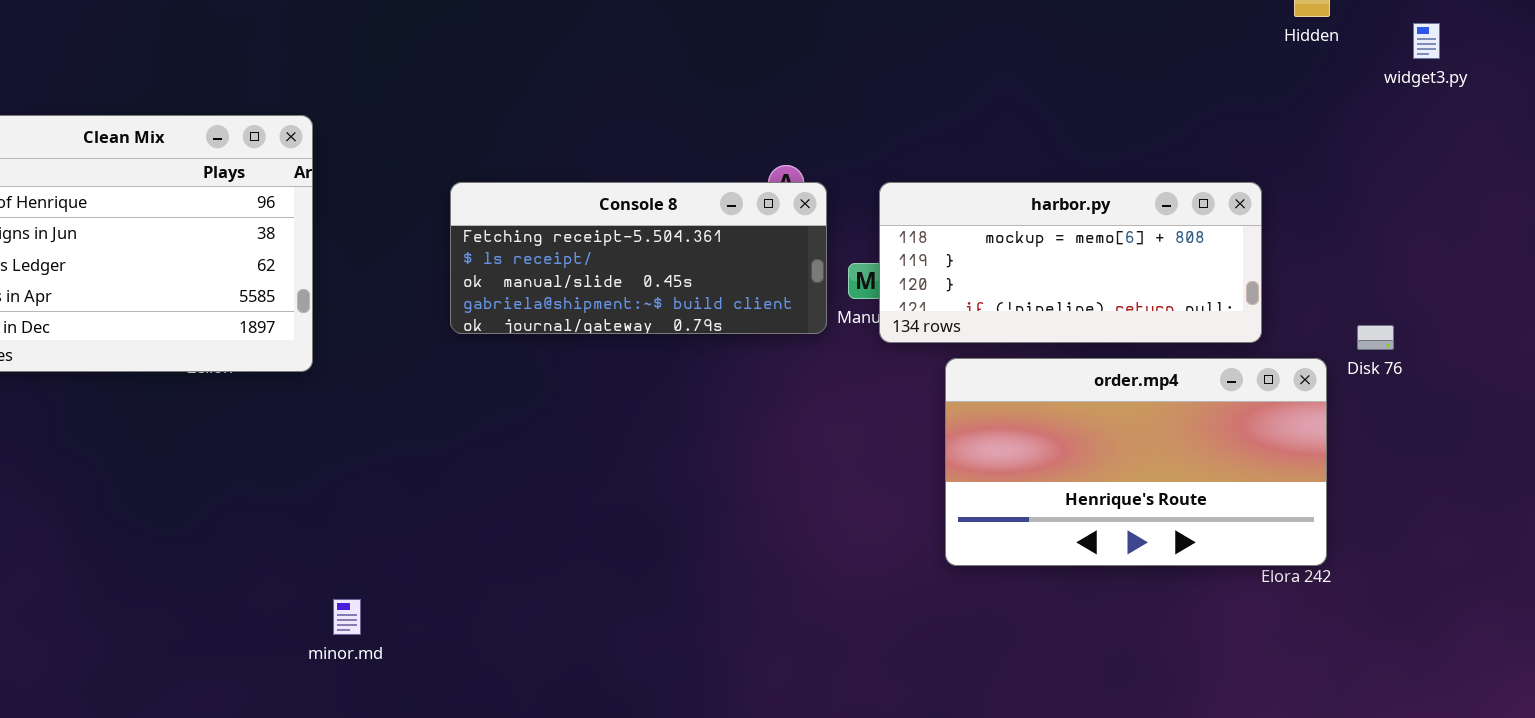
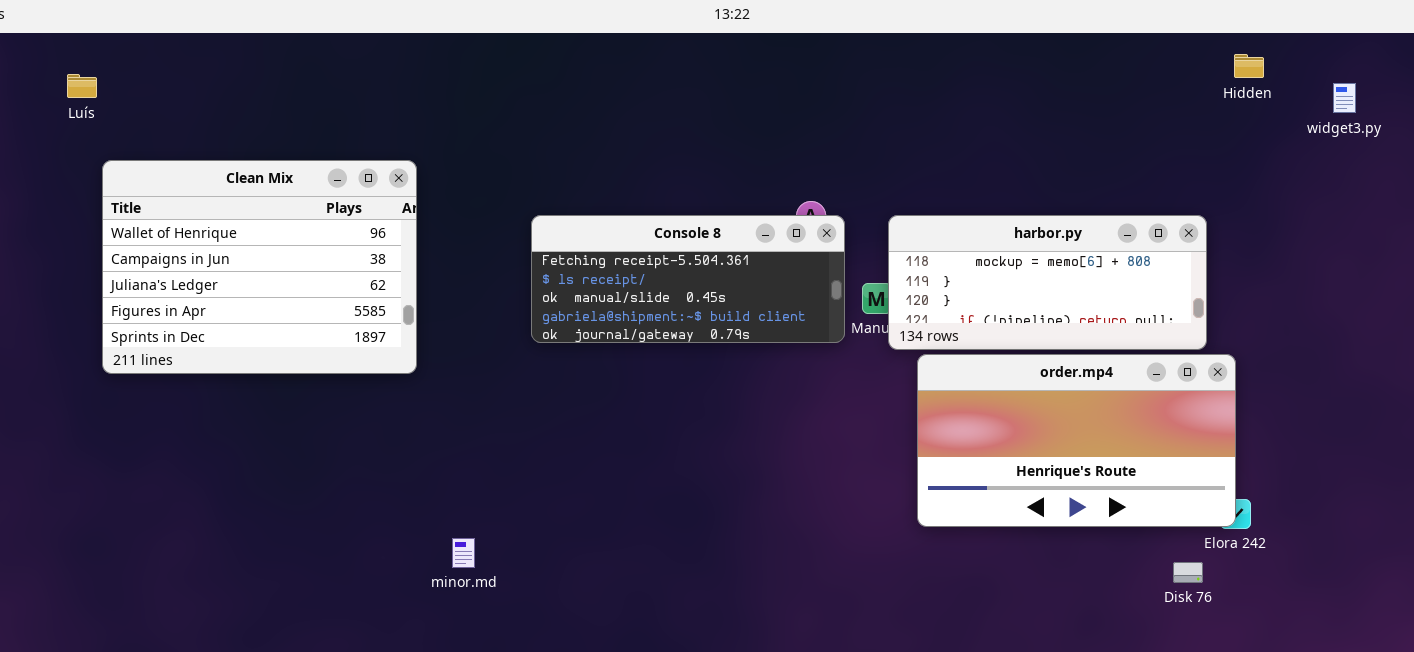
Disk 76: [1357,325,1394,350] -> [1173,562,1203,583], moved
order.mp4: [945,358,1327,566] -> [917,354,1236,527], moved
minor.md: [333,599,361,635] -> [452,538,475,568], moved

